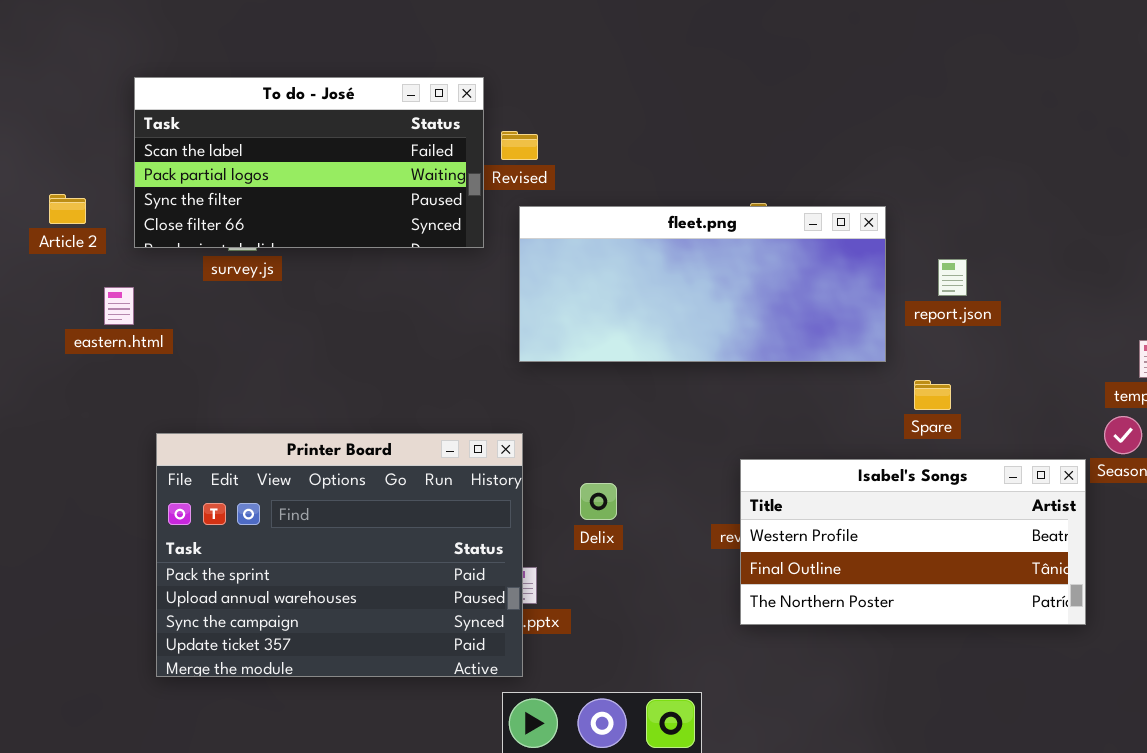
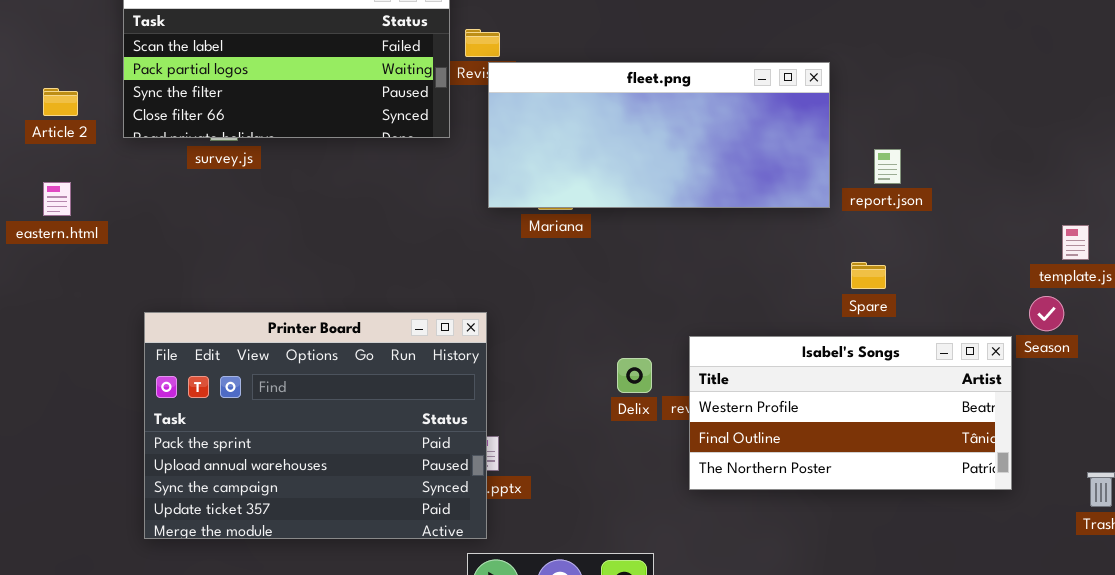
fleet.png: [519,206,886,362] -> [488,62,830,208], moved
eastern.html: [104,287,134,325] -> [43,182,71,216], moved
Delix: [580,483,617,520] -> [617,358,652,393], moved

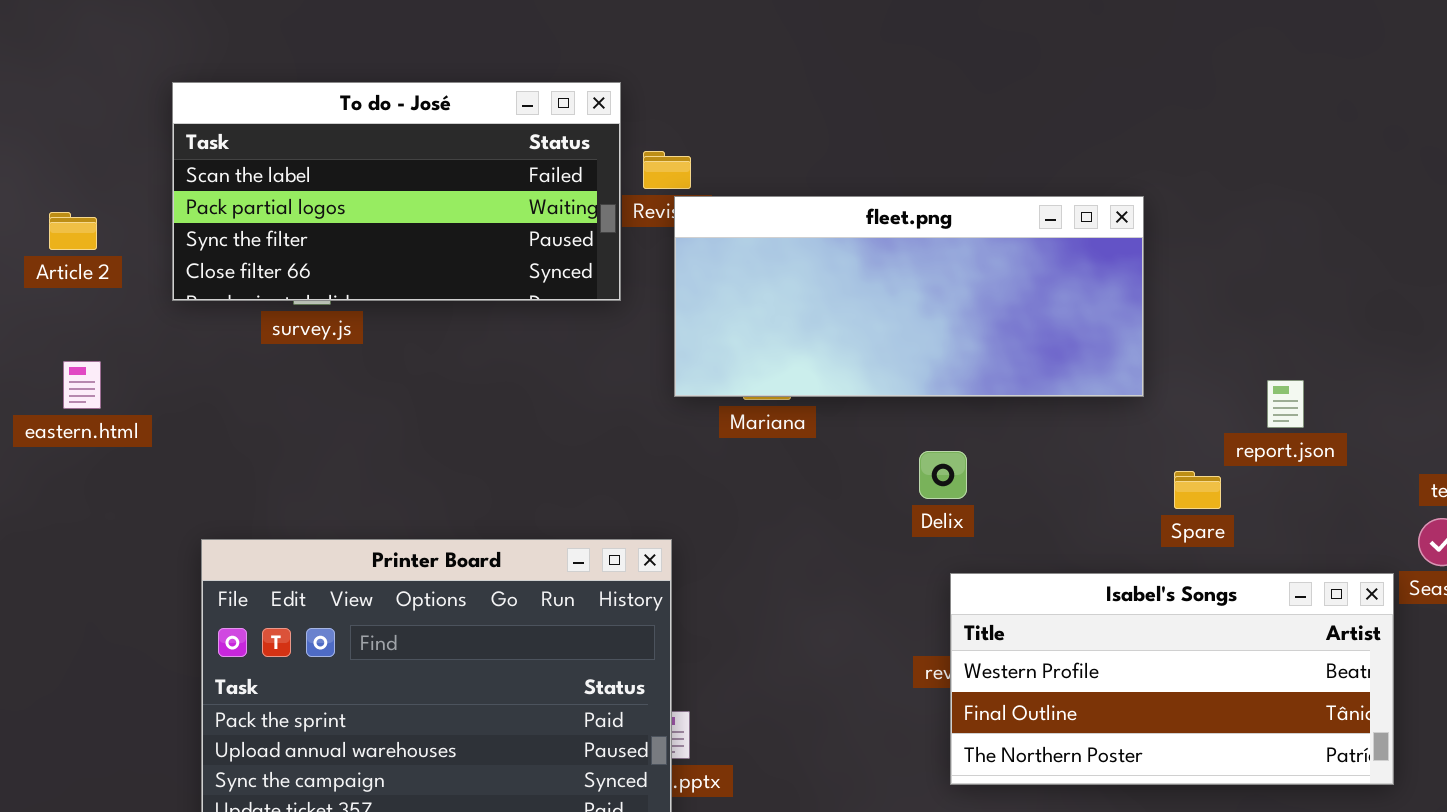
Article 2: [43,88,78,116] -> [49,212,97,250], moved
report.json: [874,149,901,184] -> [1267,380,1304,428], moved
Delix: [617,358,652,393] -> [919,451,967,499], moved

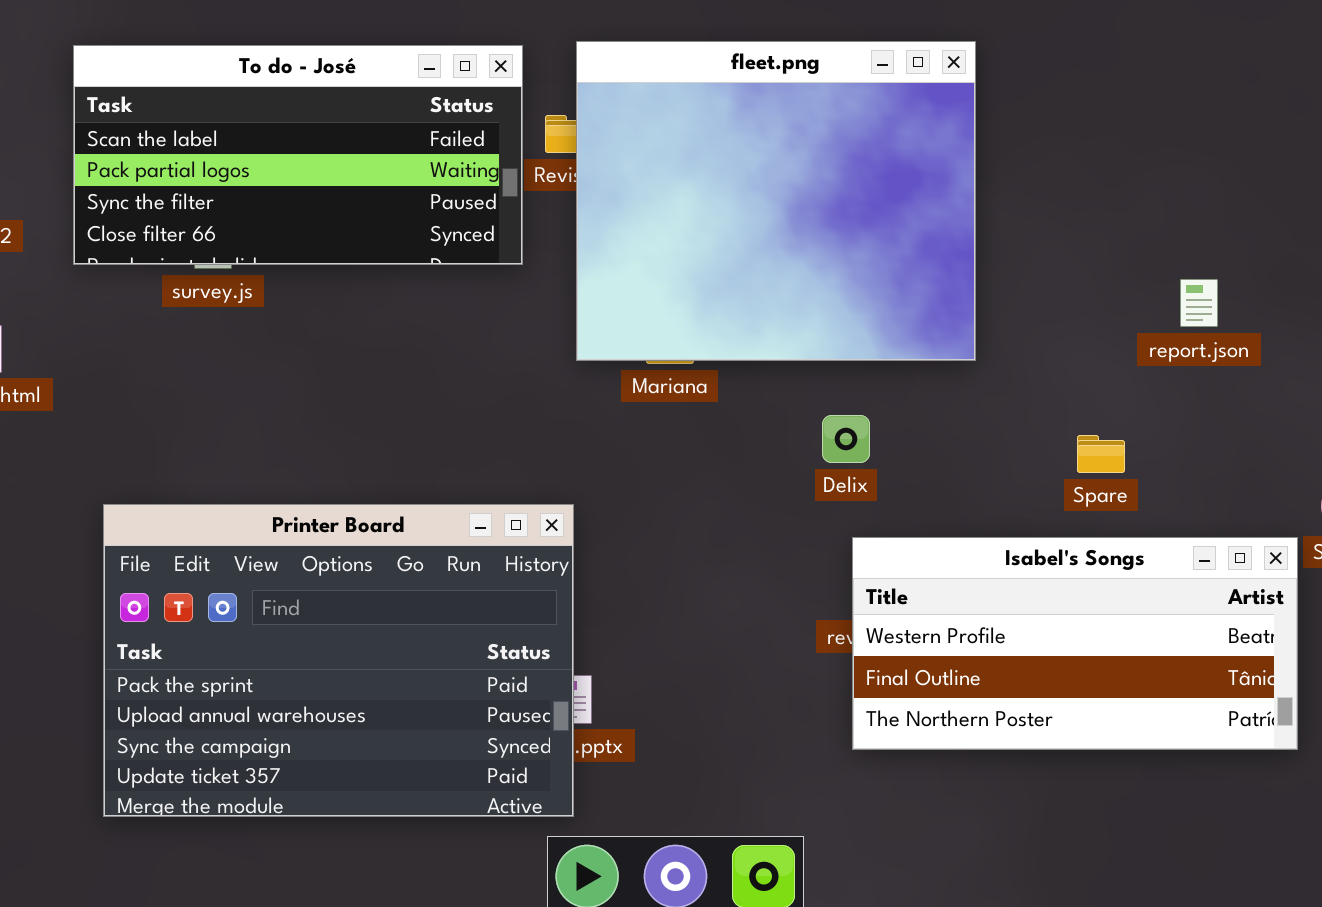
fleet.png: [674,196,1144,397] -> [576,41,976,361], resized
report.json: [1267,380,1304,428] -> [1180,279,1218,327], moved

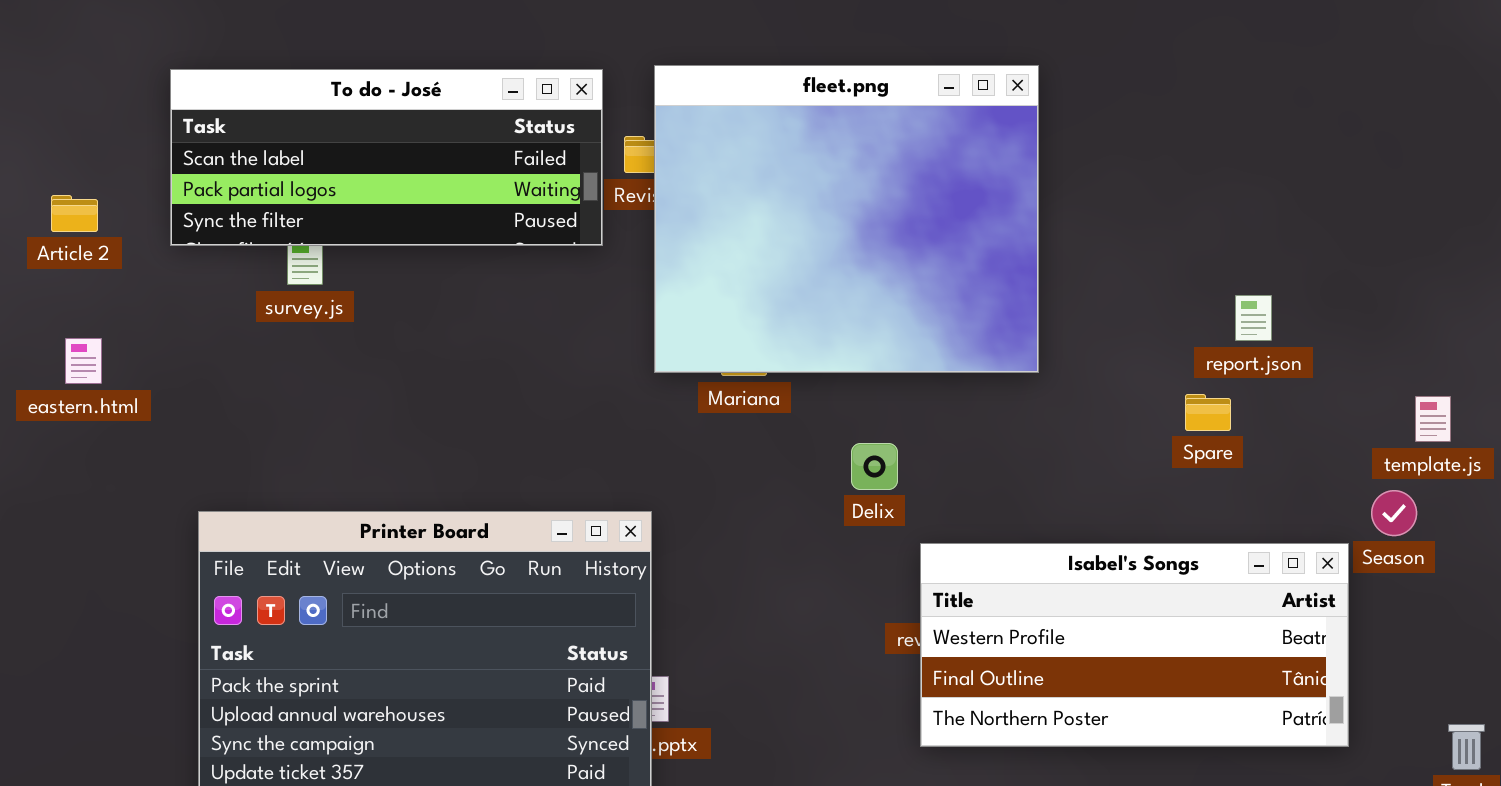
To do - José: [73,45,523,265] -> [170,69,603,246], resized
Delix: [822,415,870,463] -> [851,443,898,490], moved
Spare: [1077,435,1125,473] -> [1185,394,1231,431], moved

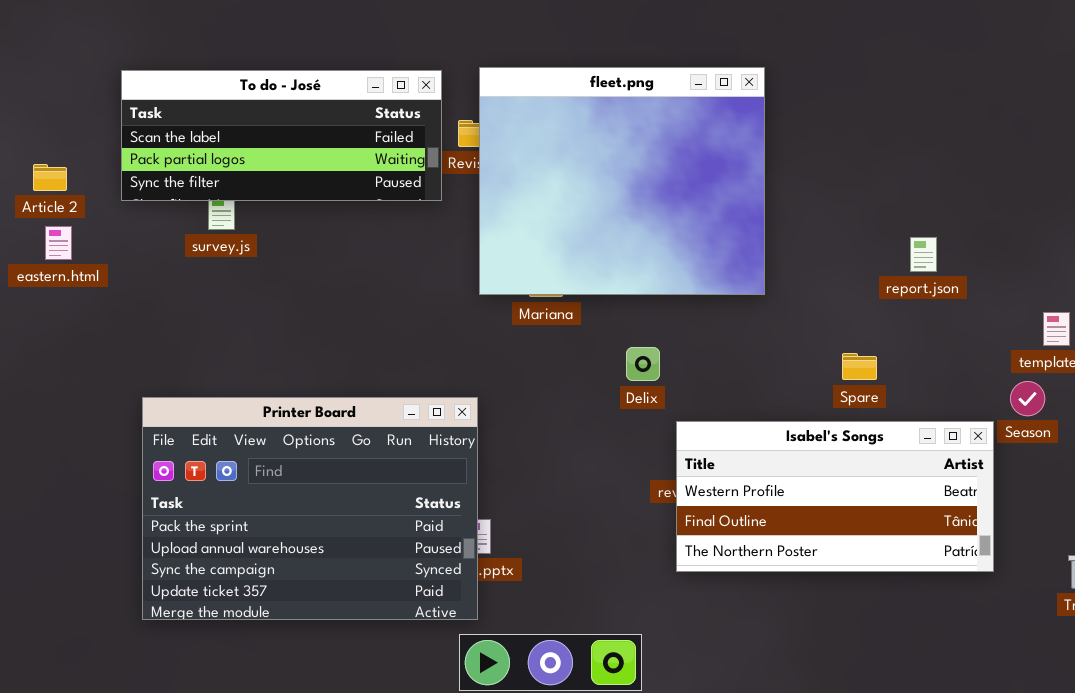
eastern.html: [65,338,102,384] -> [45,226,72,260], moved
Spare: [1185,394,1231,431] -> [842,353,877,380], moved

